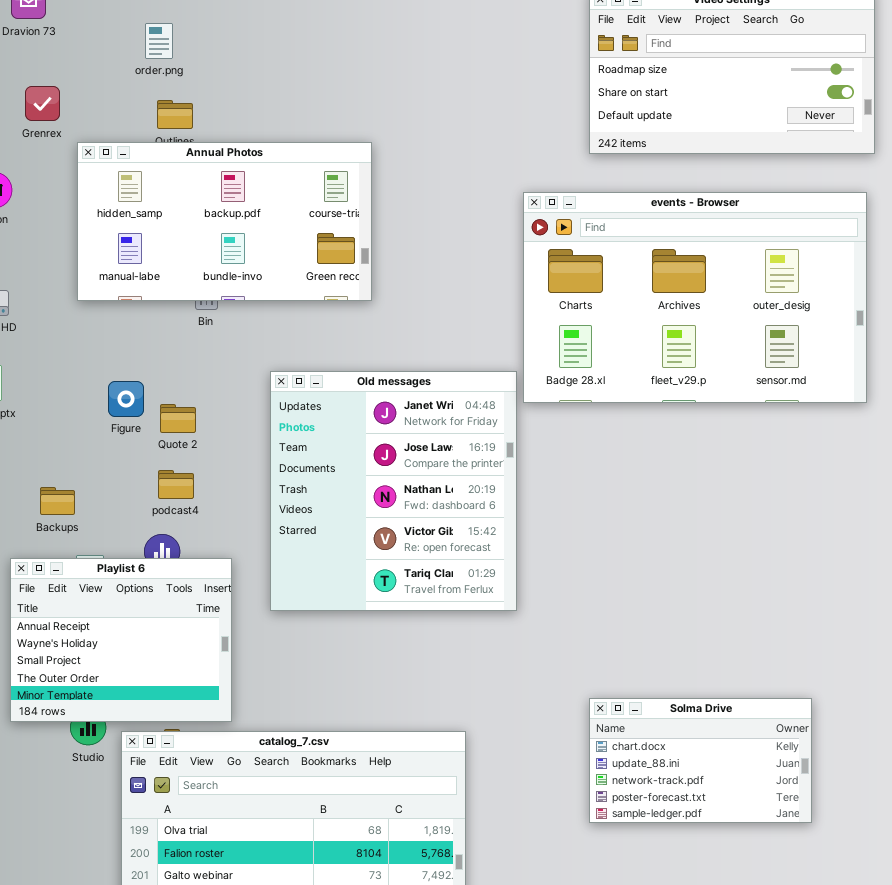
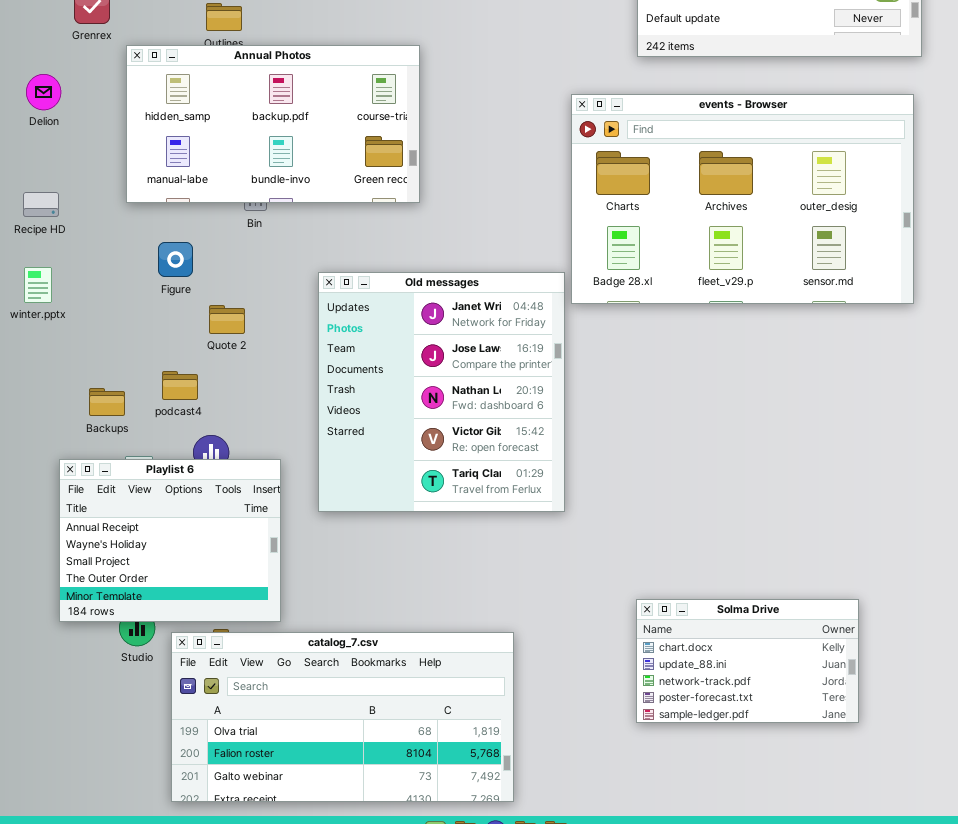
Figure: [108,381,144,417] -> [158,242,193,277], moved
podcast4: [158,470,194,499] -> [162,371,198,400], moved

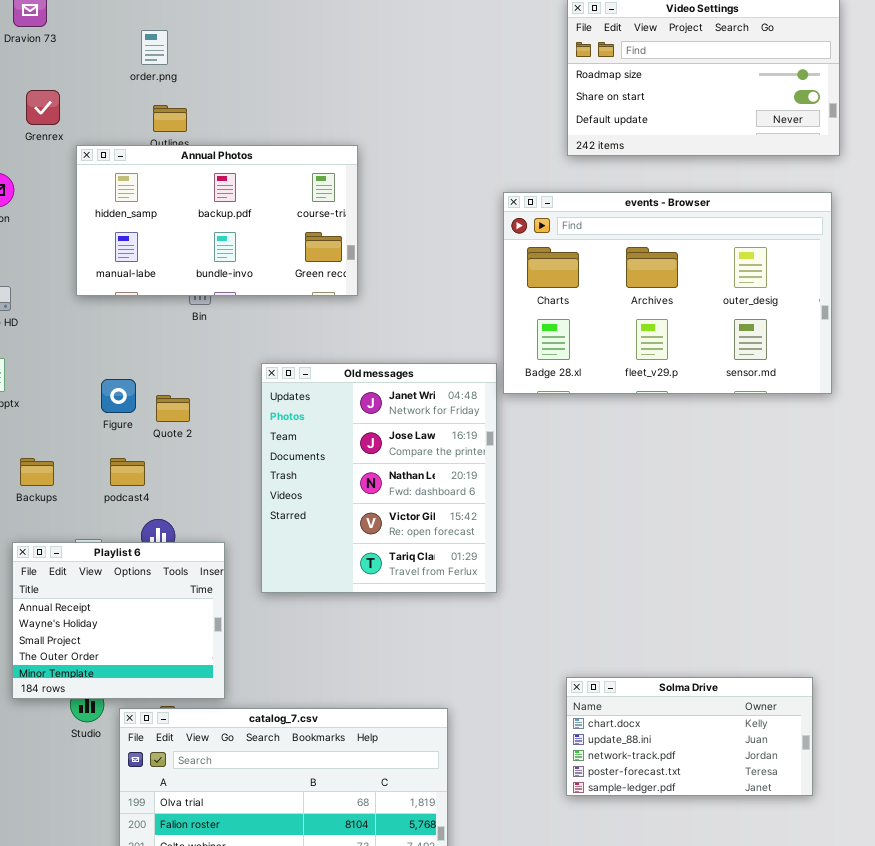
Figure: [158,242,193,277] -> [101,379,136,413], moved
Backups: [89,388,125,416] -> [20,458,54,486], moved
Solma Drive: [636,599,859,723] -> [566,677,813,796], resized

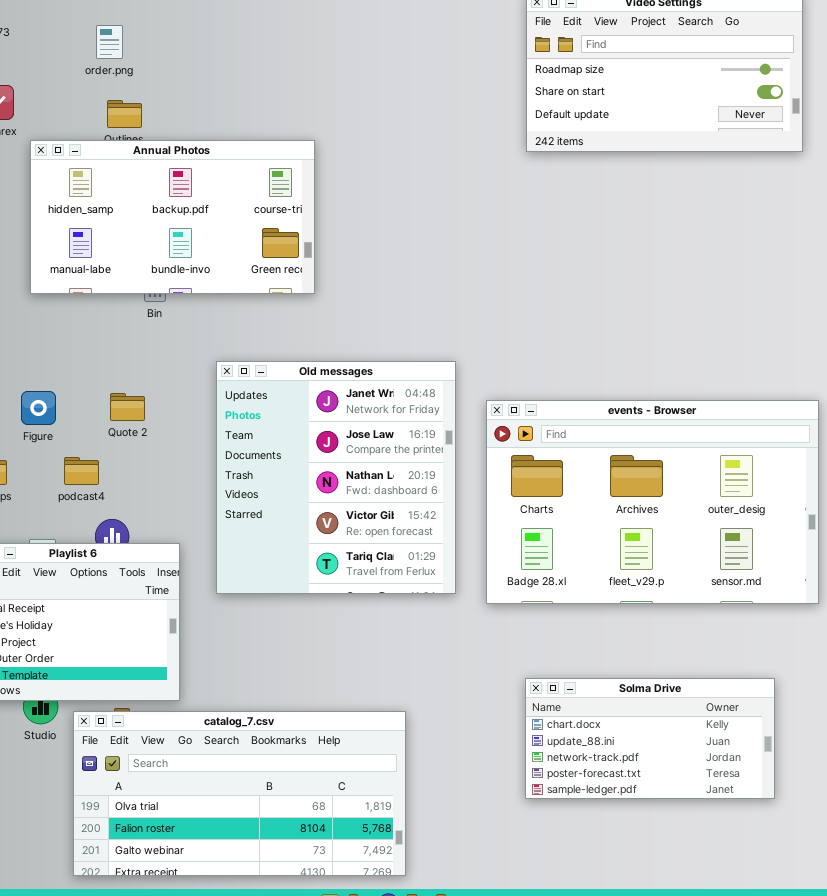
events - Browser: [503,192,832,394] -> [486,400,819,604], moved
Figure: [101,379,136,413] -> [21,391,56,425], moved

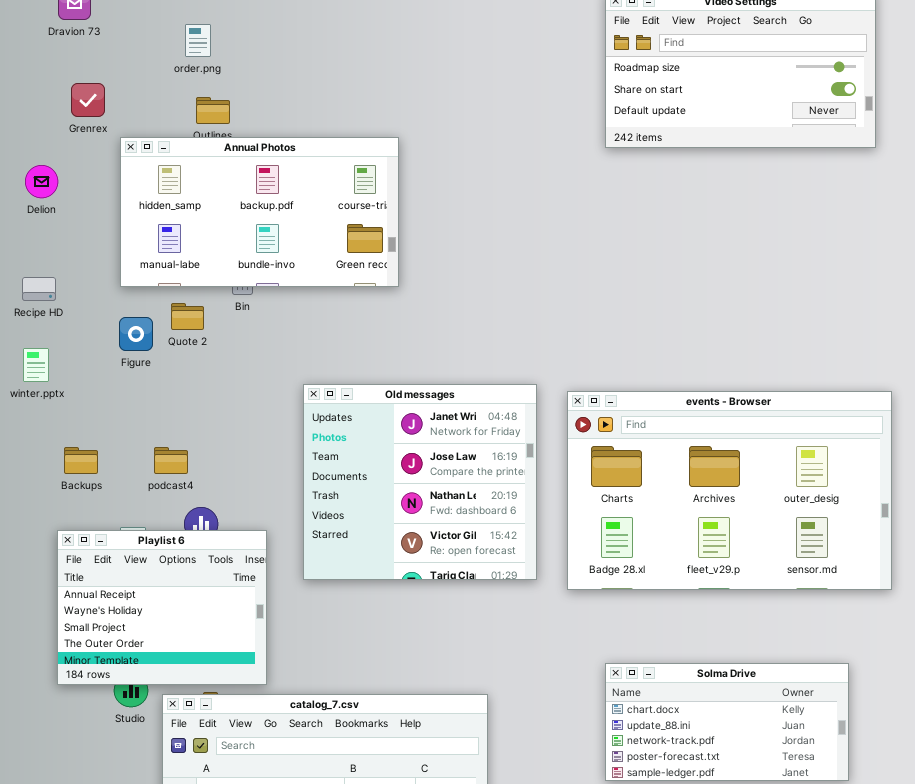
Old messages: [216,361,456,594] -> [303,384,537,580], resized
Figure: [21,391,56,425] -> [119,317,153,351], moved
Quote 2: [110,393,145,421] -> [171,303,204,330], moved

